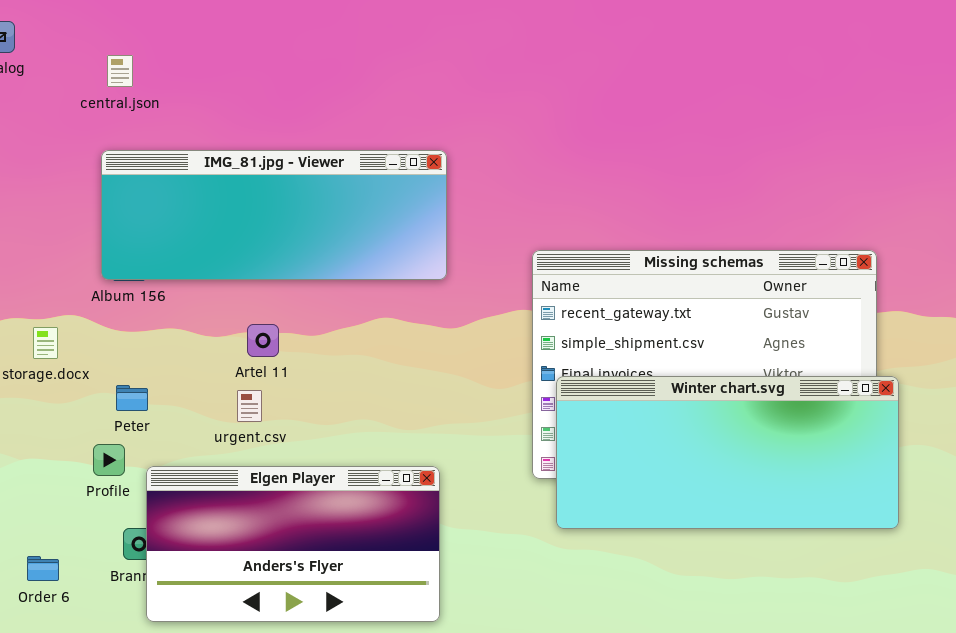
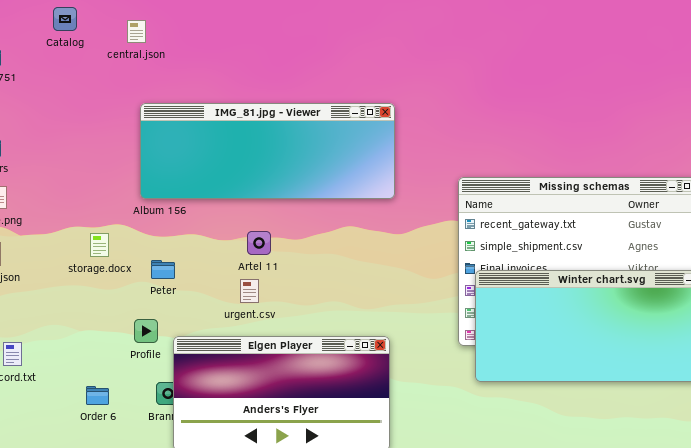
central.json: [107,55,133,87] -> [127,20,146,43], moved
Peter: [116,385,148,411] -> [151,260,175,279], moved
Order 6: [27,556,59,581] -> [86,386,109,405], moved

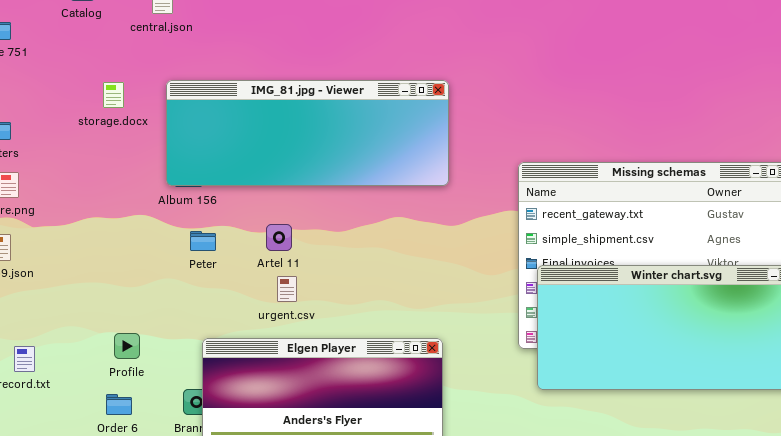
Artel 11: [247,231,271,255] -> [266,224,292,251], moved
storage.docx: [90,233,109,257] -> [103,82,124,108], moved
Peter: [151,260,175,279] -> [190,231,216,251], moved
Profile: [134,319,158,343] -> [114,333,140,359], moved

